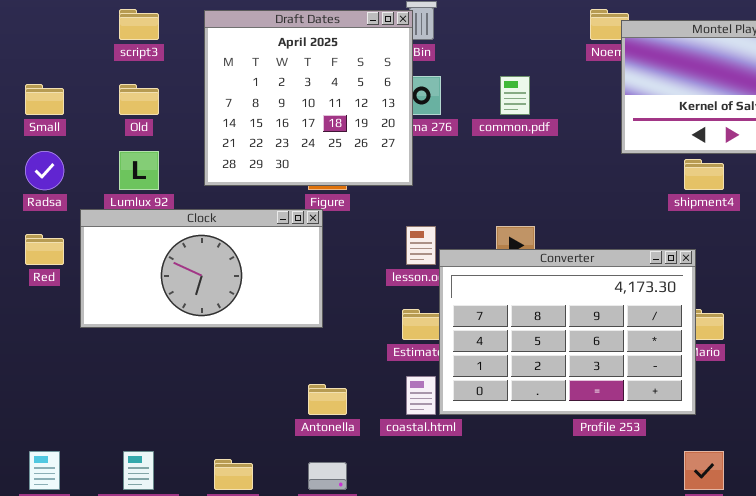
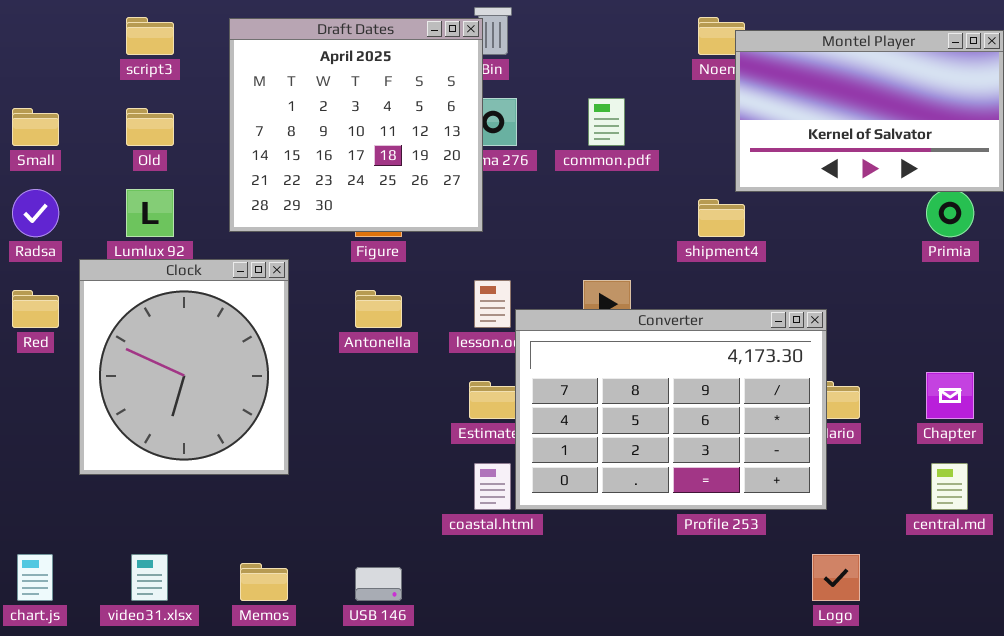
shipment4: [684,159,724,190] -> [698,199,745,237], moved
Clock: [80,209,323,328] -> [79,259,289,475], resized
Antonella: [308,384,347,415] -> [355,290,402,328], moved

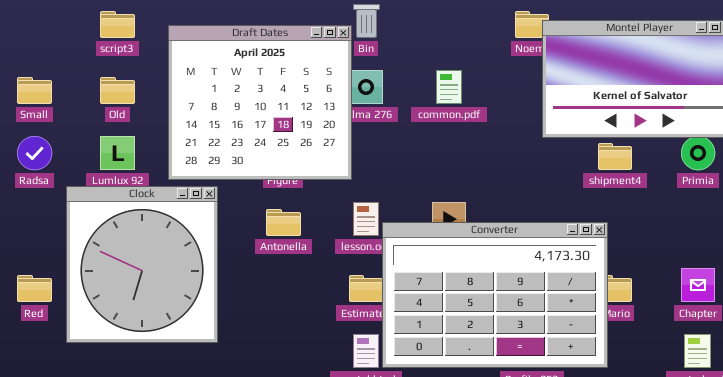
Draft Dates: [229,18,483,232] -> [168,25,352,180], moved
shipment4: [698,199,745,237] -> [598,143,632,170], moved
Red: [12,290,59,328] -> [17,275,52,302], moved

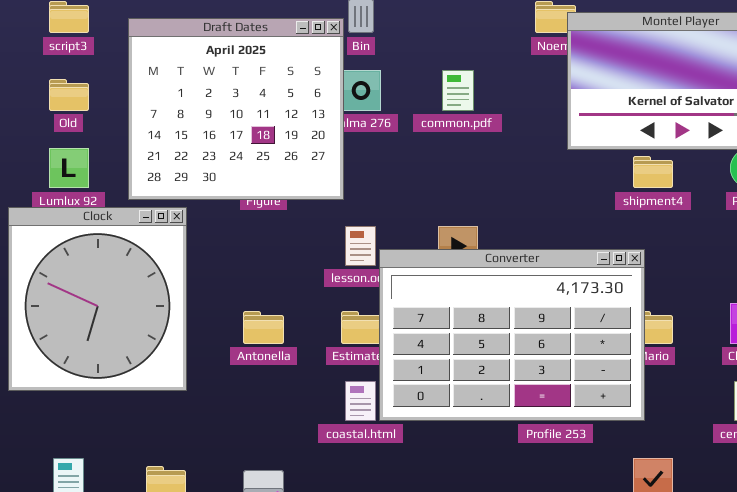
Antonella: [266,209,301,236] -> [243,311,284,344], moved

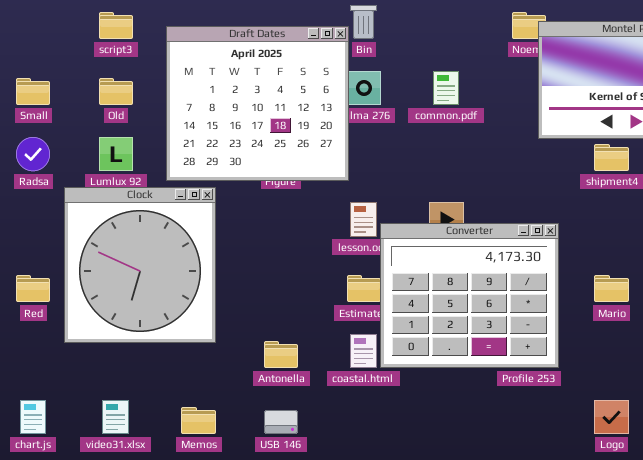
Converter: [379,249,645,421] -> [380,223,559,368], resized
Antonella: [243,311,284,344] -> [264,341,298,368], moved

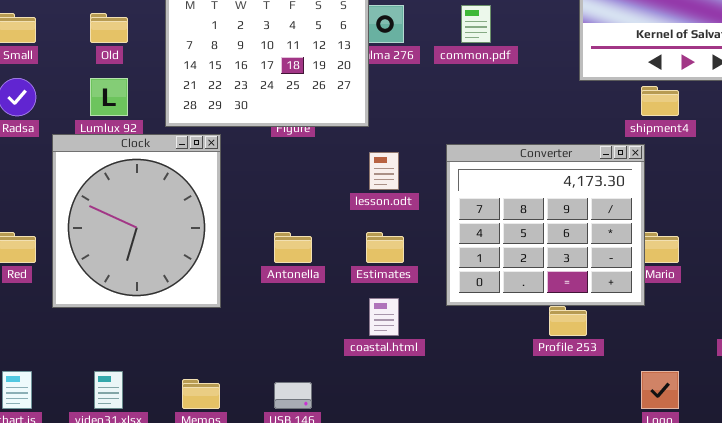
Converter: [380,223,559,368] -> [446,144,645,306], moved
Antonella: [264,341,298,368] -> [274,232,312,263], moved

